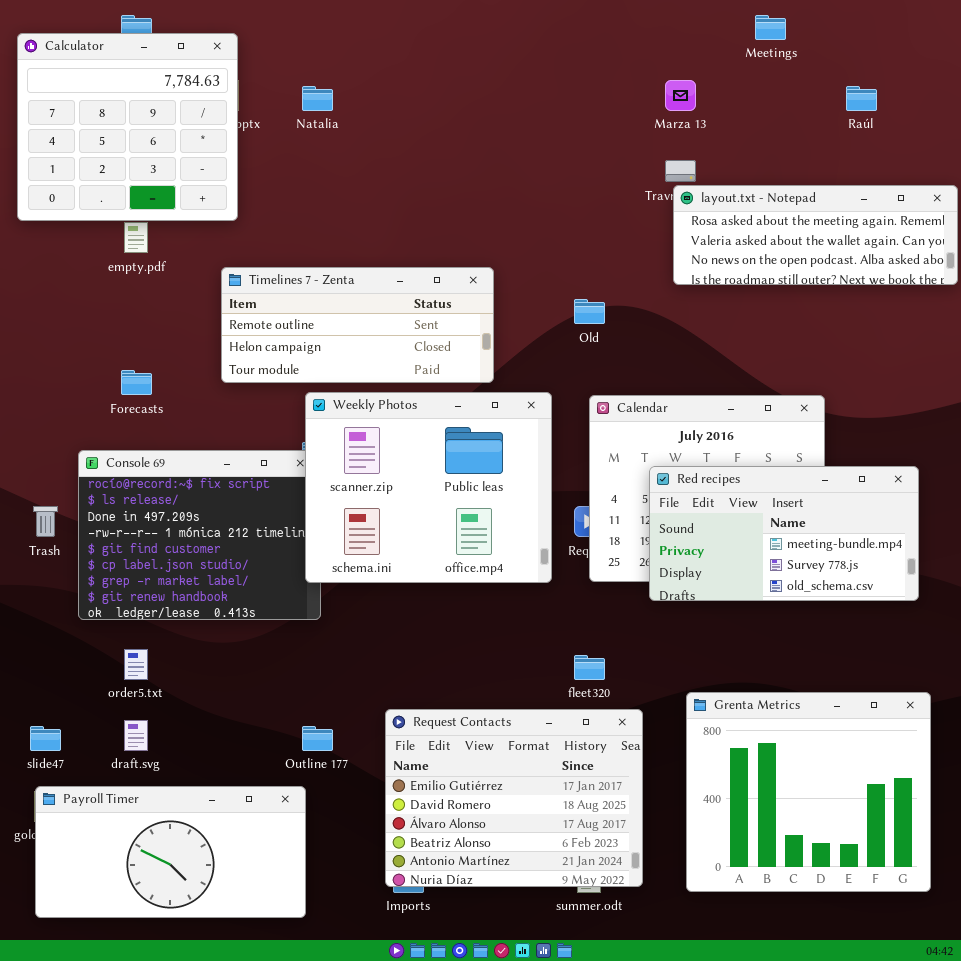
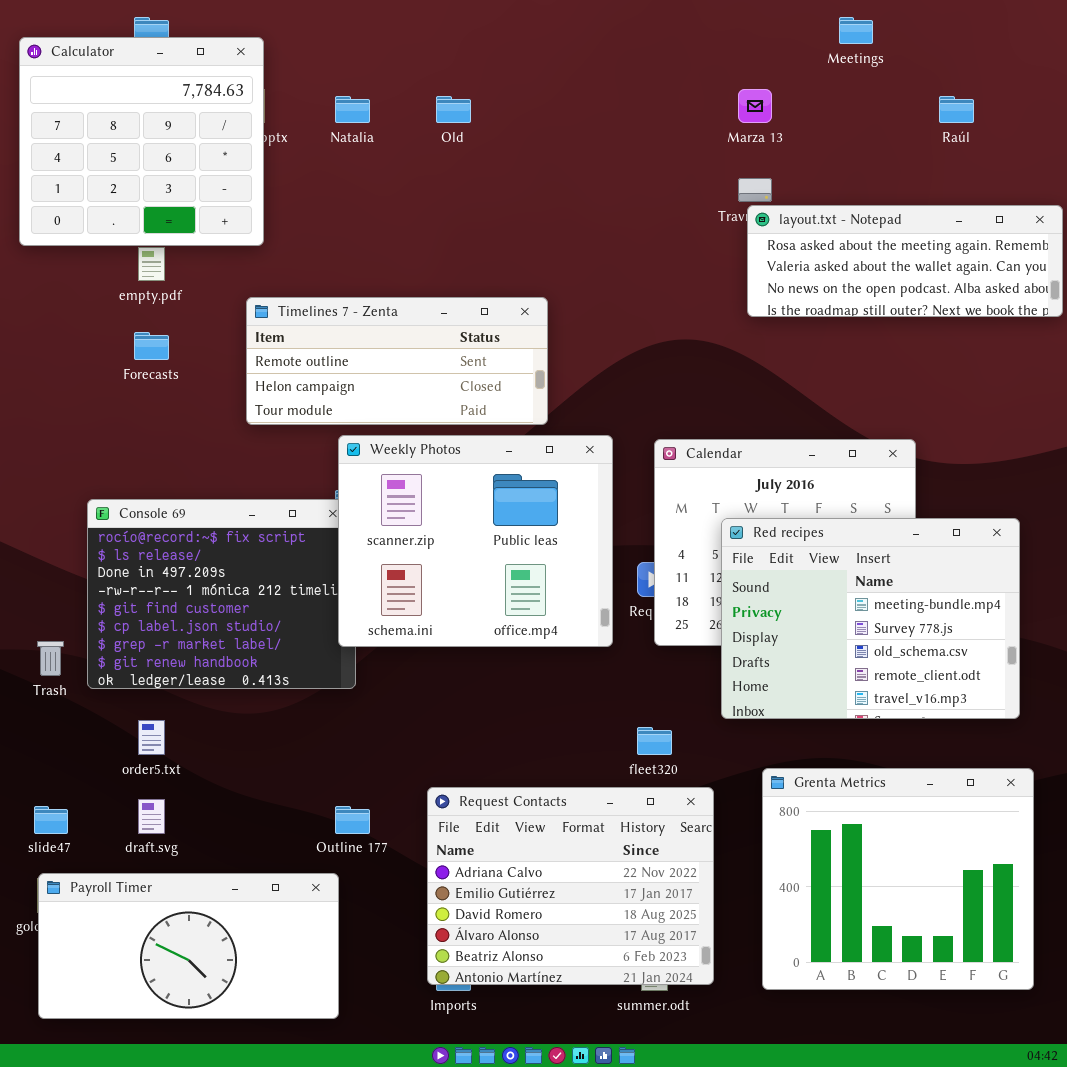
Old: [574,299,605,324] -> [436,96,471,123], moved
Forecasts: [121,370,152,395] -> [134,332,169,360], moved
Red recipes: [649,466,919,601] -> [721,518,1020,719], resized
Trash: [33,506,58,537] -> [37,641,64,676], moved
Request Contacts: [385,709,643,887] -> [427,787,714,985], scrolled up 1 row

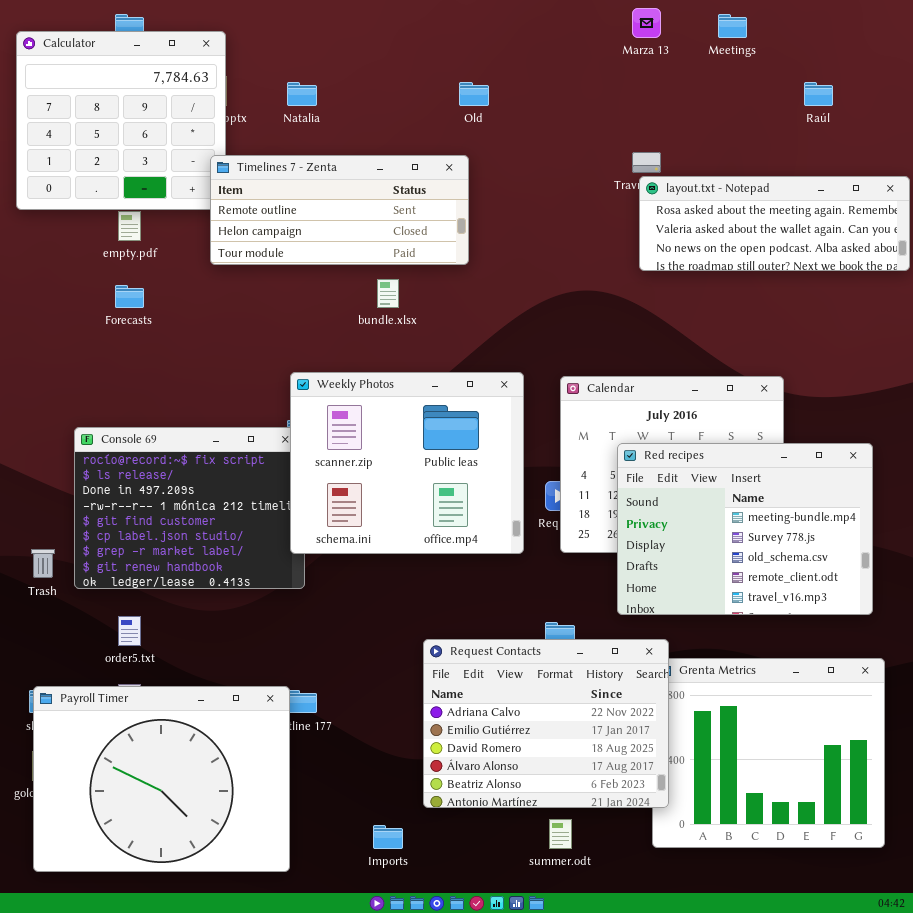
Marza 13: [738,89,772,123] -> [632,8,661,38], moved
Old: [436,96,471,123] -> [459,82,489,106], moved
Timelines 7 - Zenta: [246,297,548,425] -> [210,155,469,265], moved
Request Contacts: [427,787,714,985] -> [423,639,669,808], moved
Payroll Timer: [38,873,339,1019] -> [33,686,290,872], resized

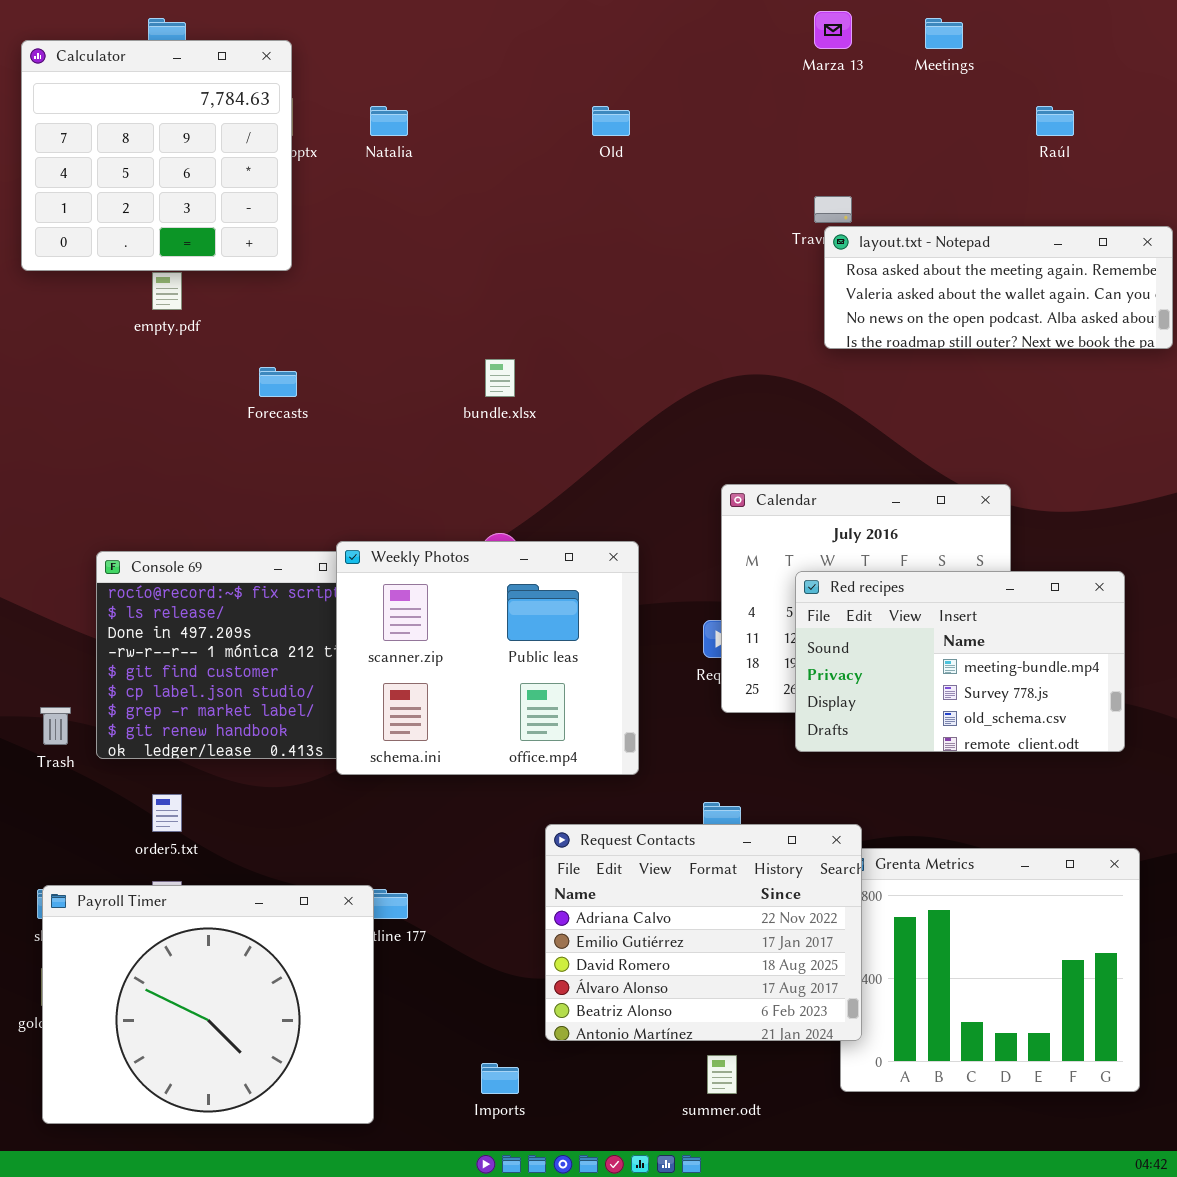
Timelines 7 - Zenta: [210,155,469,265] -> none, closed
Forecasts: [115,285,144,308] -> [259,367,297,397], moved
Weekly Photos: [290,372,524,554] -> [336,541,639,775], moved
Red recipes: [617,443,873,615] -> [795,571,1125,752], resized

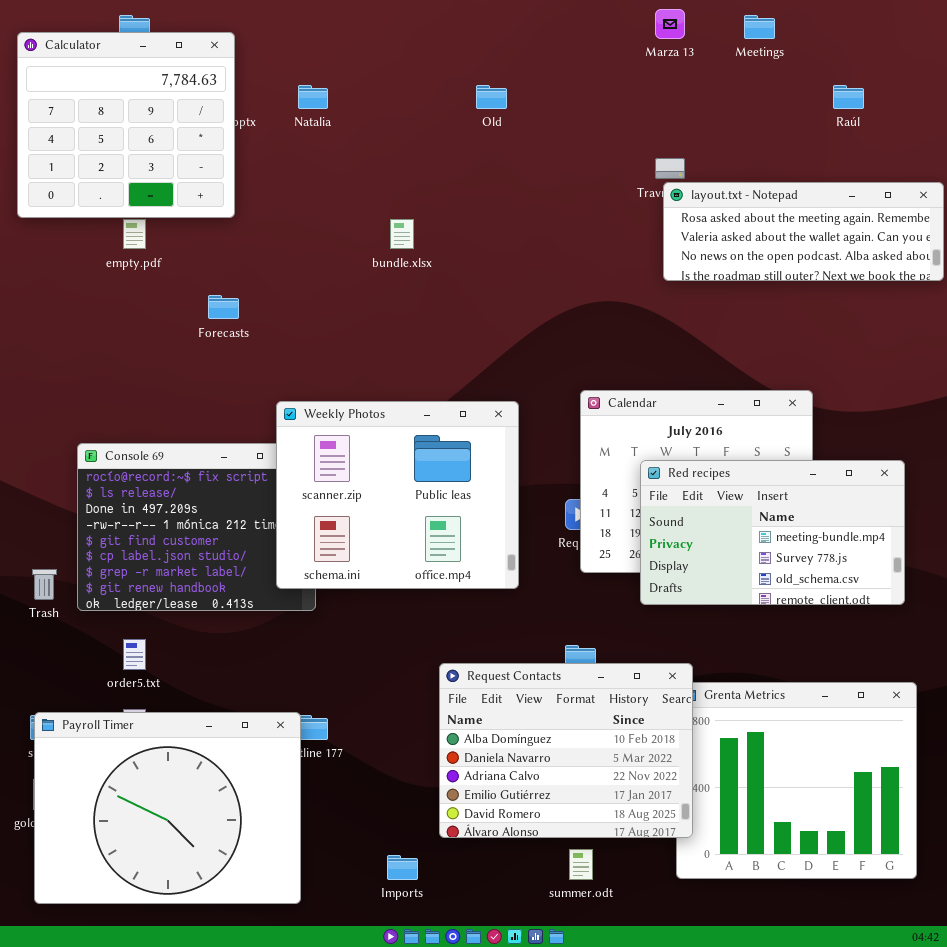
bundle.xlsx: [485,359,515,397] -> [390,219,414,249], moved
Weekly Photos: [336,541,639,775] -> [276,401,519,589], moved
Request Contacts: [545,824,862,1041] -> [439,663,693,838], scrolled up 2 rows

